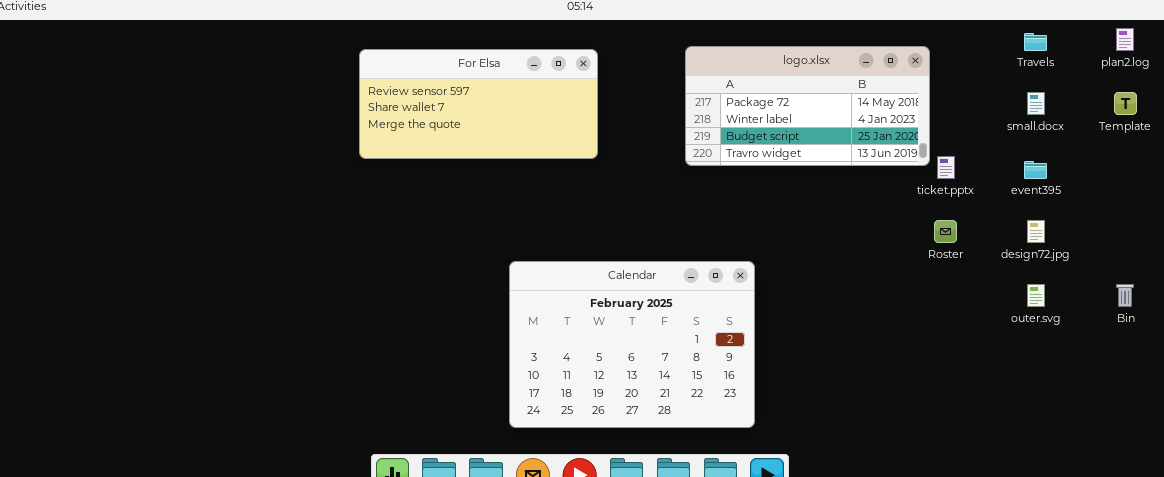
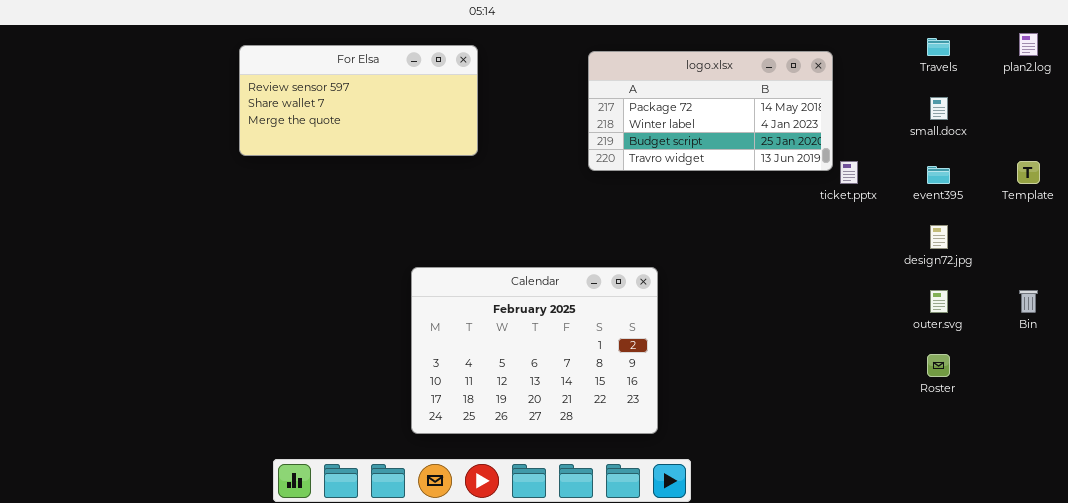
For Elsa: [359,49,598,159] -> [239,45,478,156], moved
Template: [1114,92,1137,115] -> [1017,161,1040,184], moved
Roster: [934,220,957,243] -> [927,354,950,377], moved

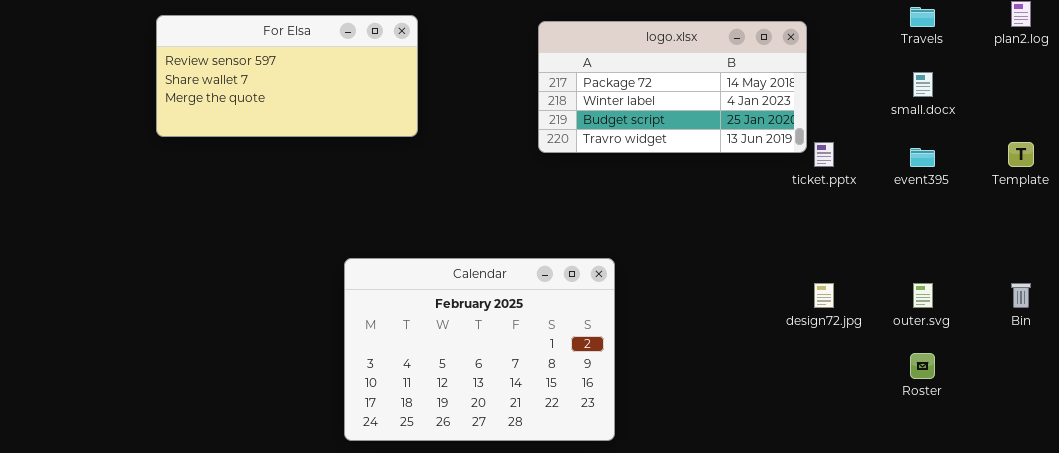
design72.jpg: [930,225,948,249] -> [814,283,834,308], moved

